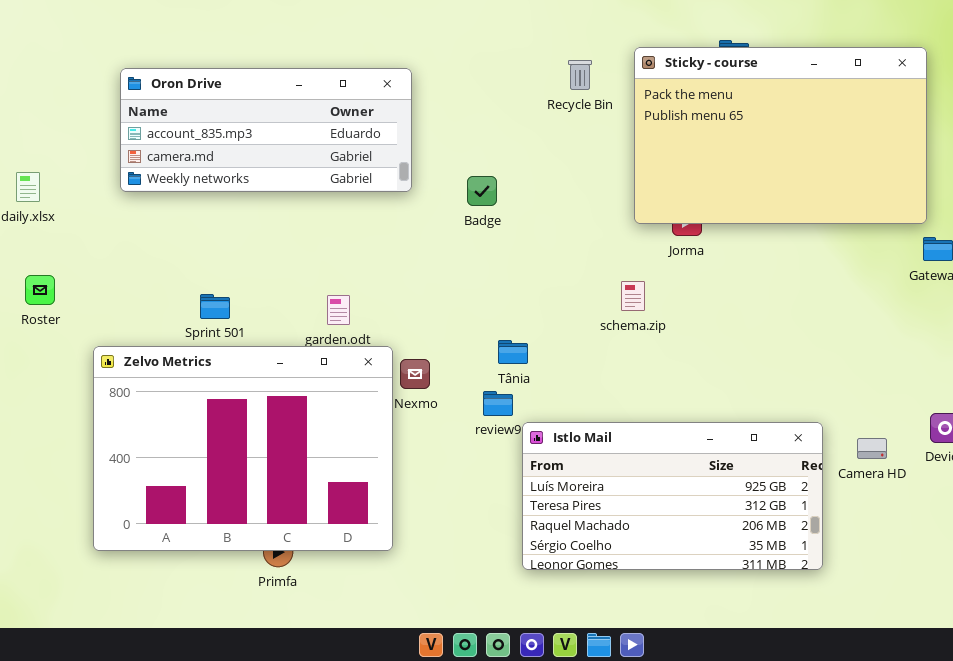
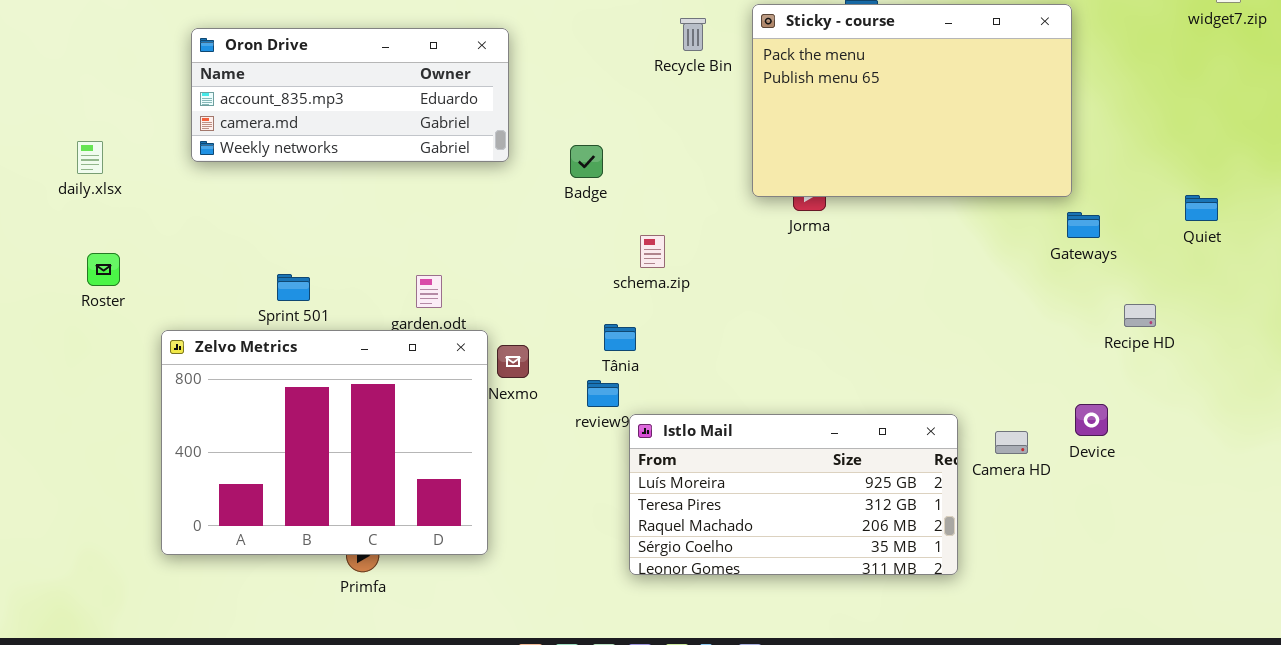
schema.zip: [621,281,645,311] -> [640,235,665,268], moved

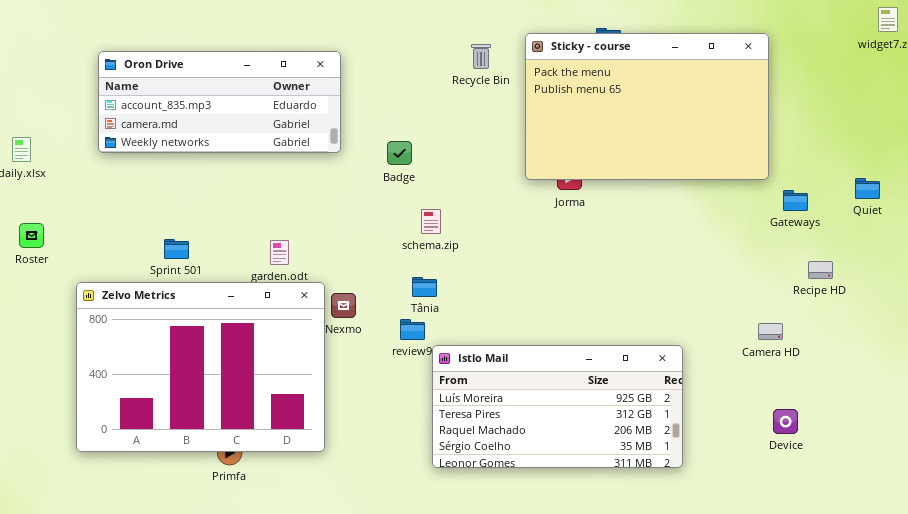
Gateways: [1067,212,1100,238] -> [783,190,808,211], moved
schema.zip: [640,235,665,268] -> [421,209,441,234], moved
Device: [1075,404,1108,436] -> [773,409,798,434], moved
Camera HD: [995,431,1028,454] -> [758,323,783,340], moved

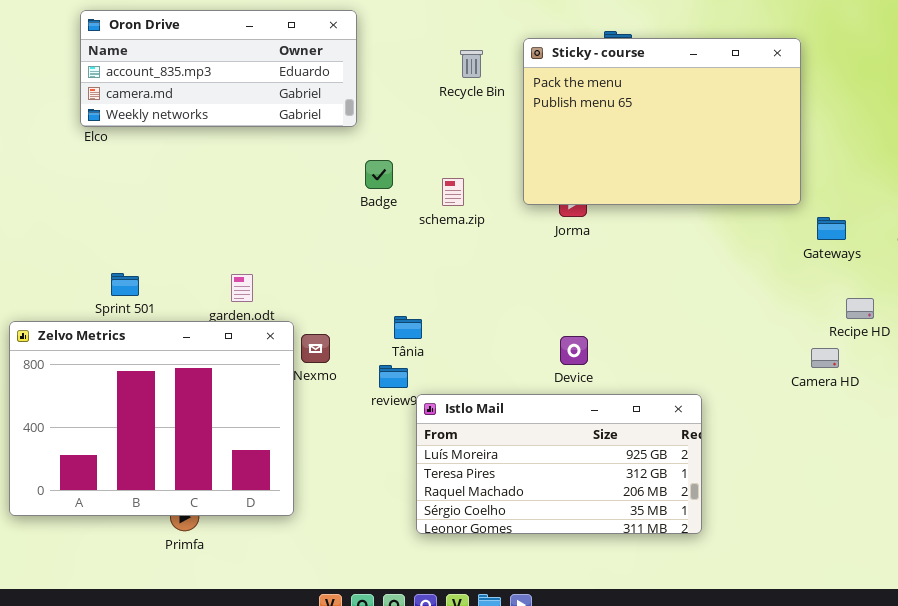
Oron Drive: [98,51,341,153] -> [80,10,357,127], moved
schema.zip: [421,209,441,234] -> [442,178,464,206], moved
Camera HD: [758,323,783,340] -> [811,348,839,368], moved
Device: [773,409,798,434] -> [560,336,588,365], moved

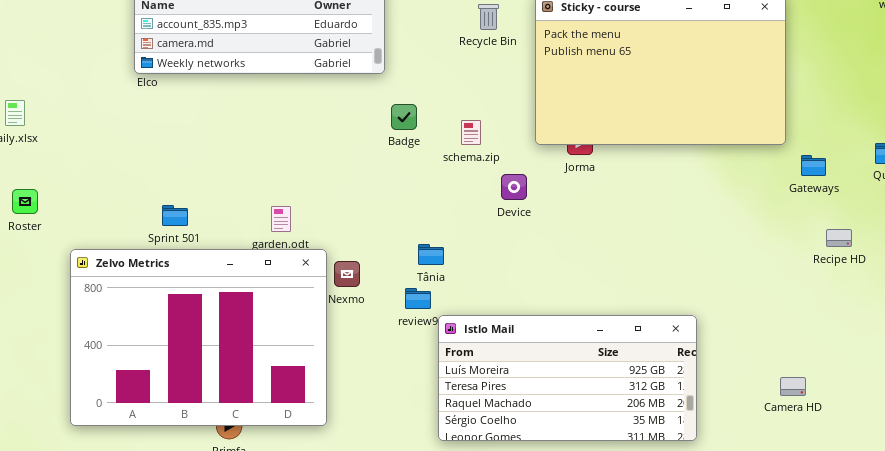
Device: [560,336,588,365] -> [501,174,527,200], moved
Camera HD: [811,348,839,368] -> [780,377,806,396], moved

